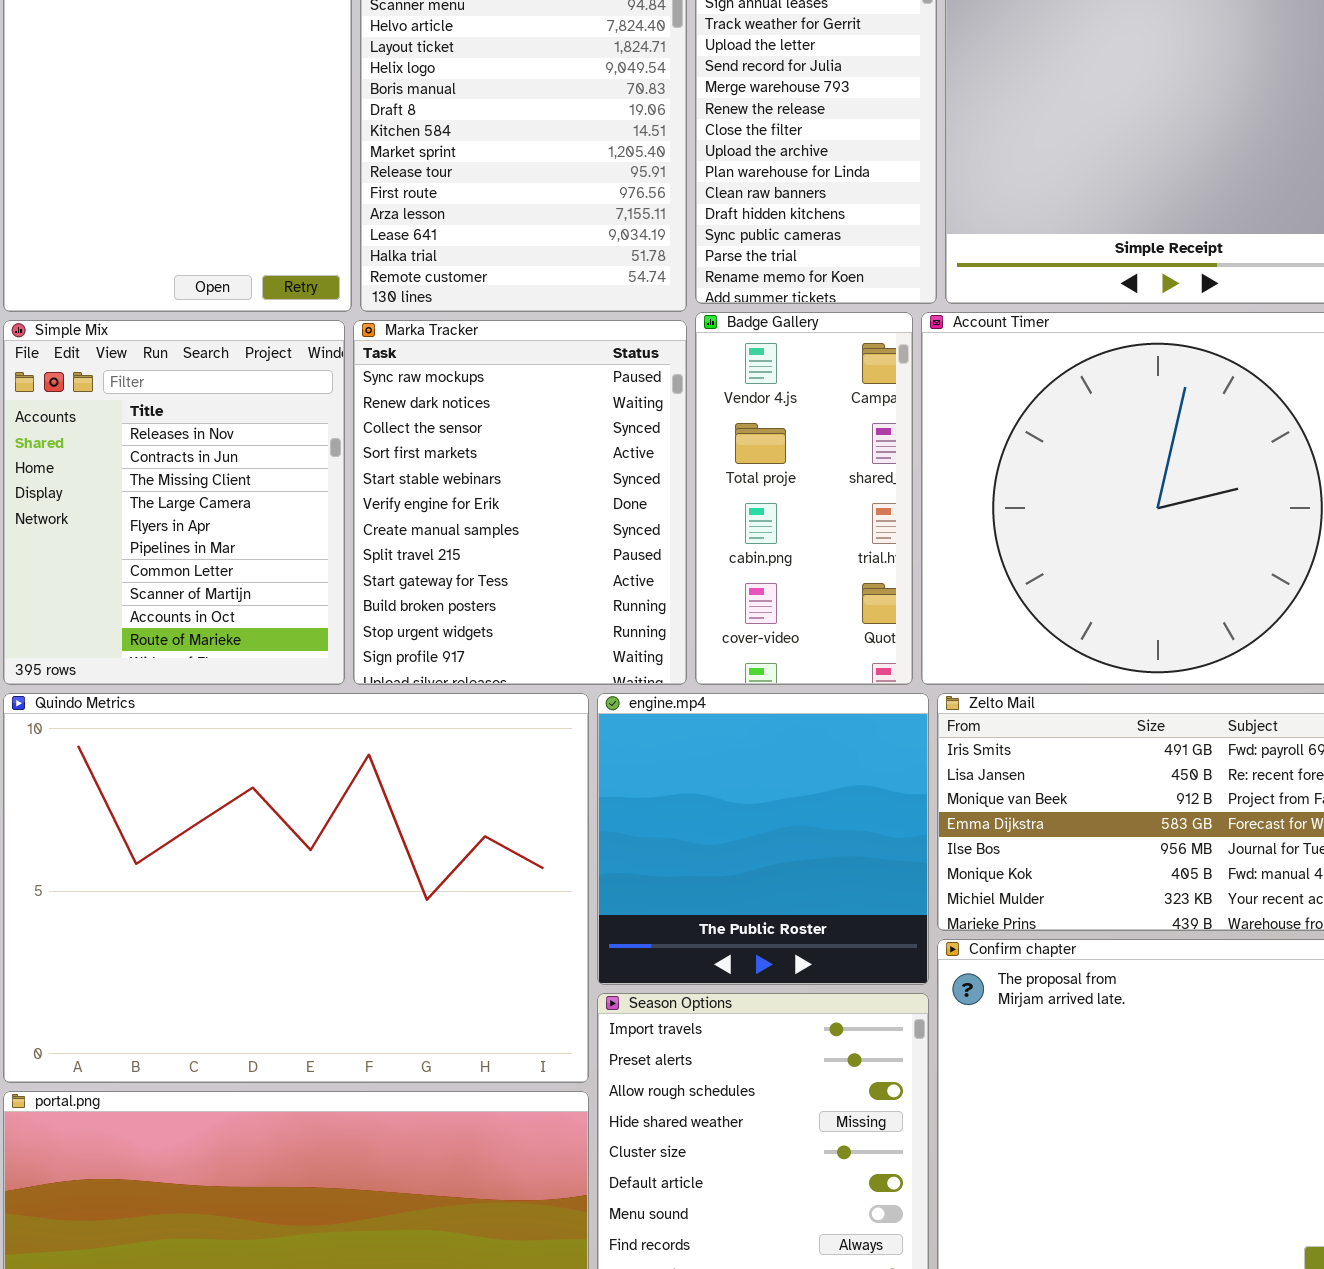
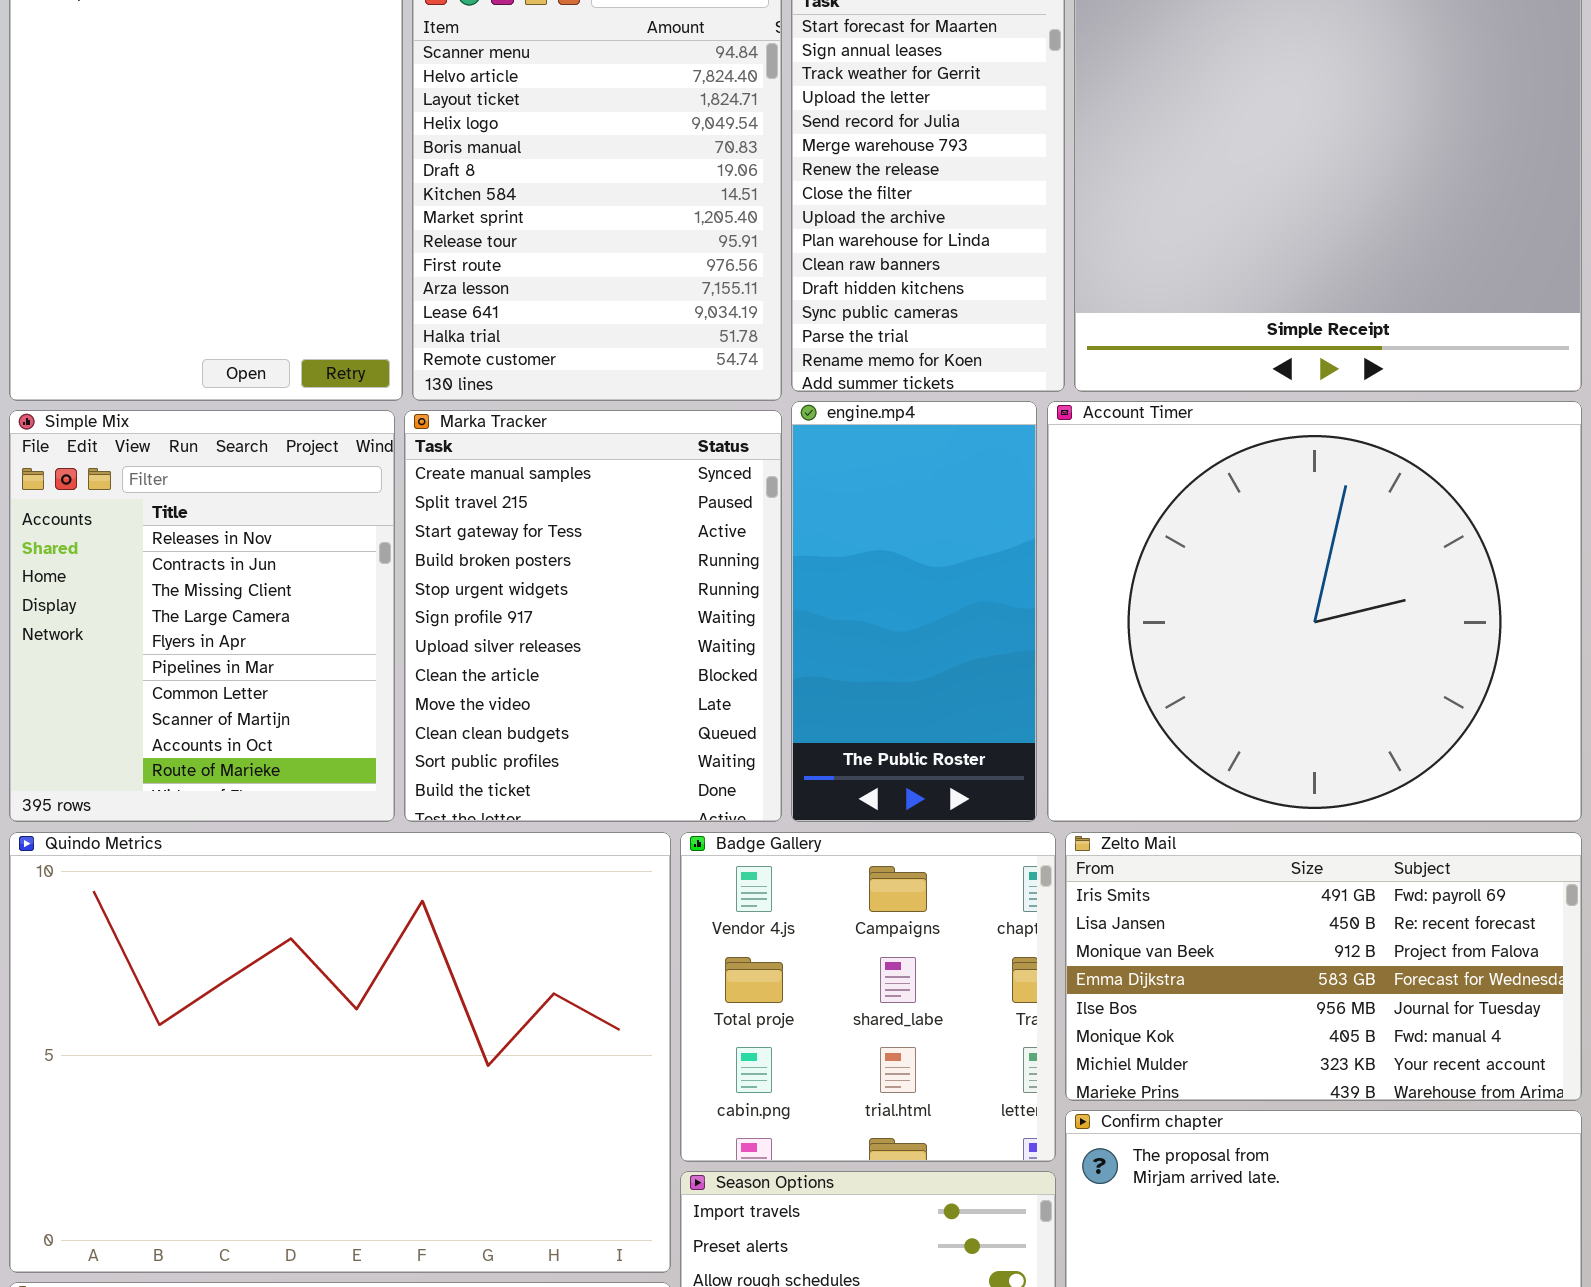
Badge Gallery: [695,312,913,685] -> [680,832,1056,1162], moved, resized
Marka Tracker: [353,320,687,685] -> [404,410,782,822], scrolled down 6 rows
engine.mp4: [597,693,929,985] -> [791,401,1037,822], moved, resized

